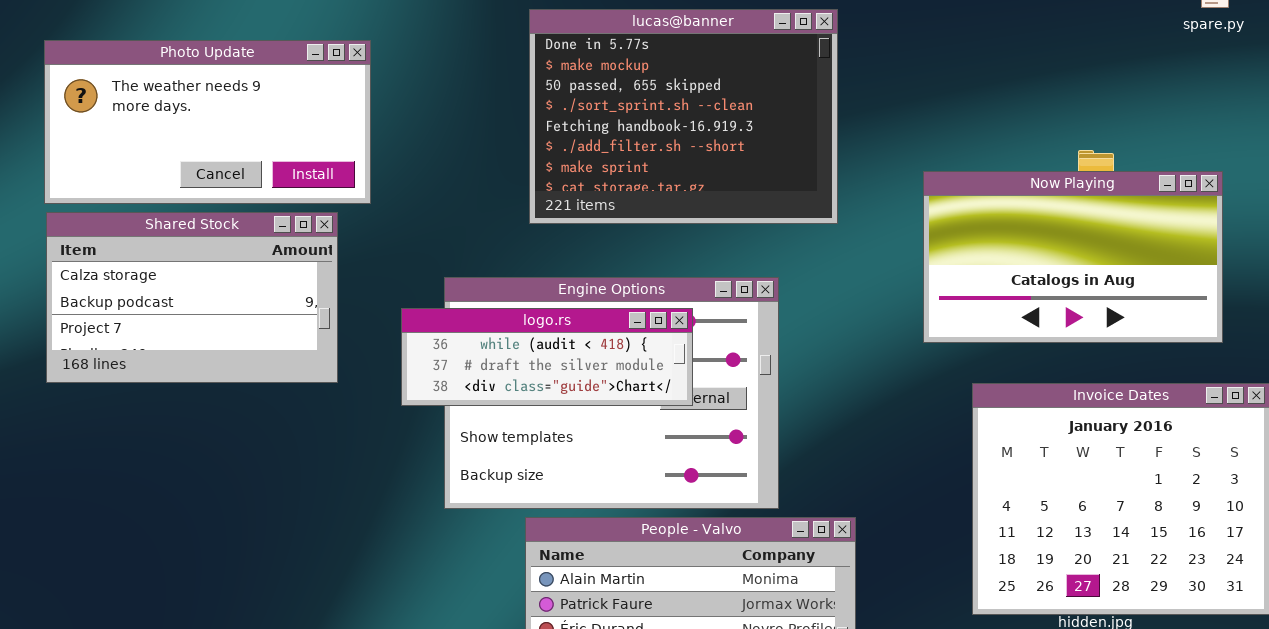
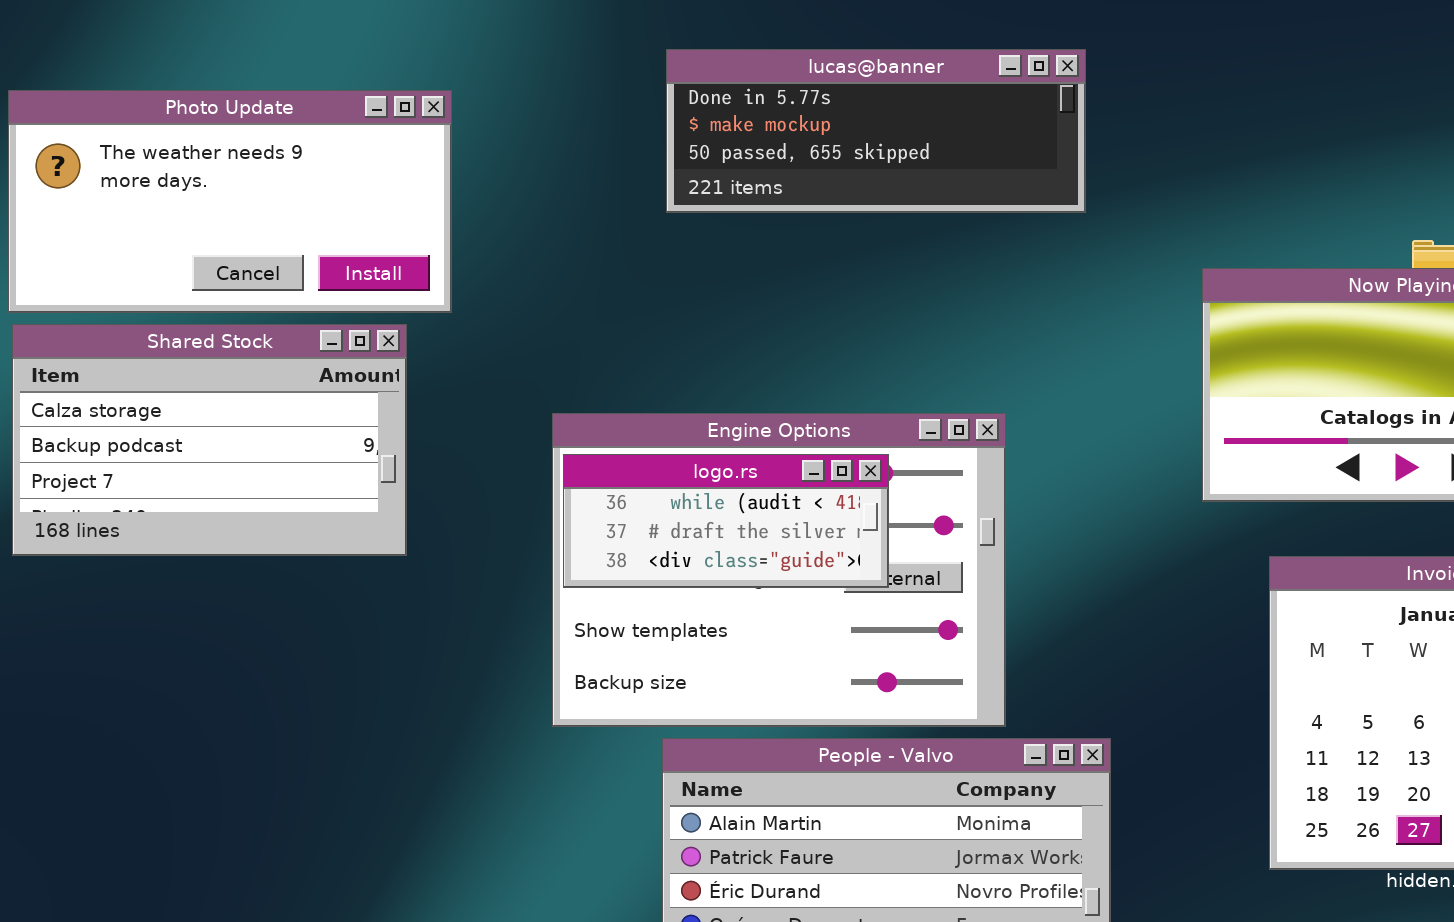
lucas@banner: [529,9,838,224] -> [666,49,1086,213], resized
logo.rs: [401,308,693,406] -> [563,454,889,588], resized

